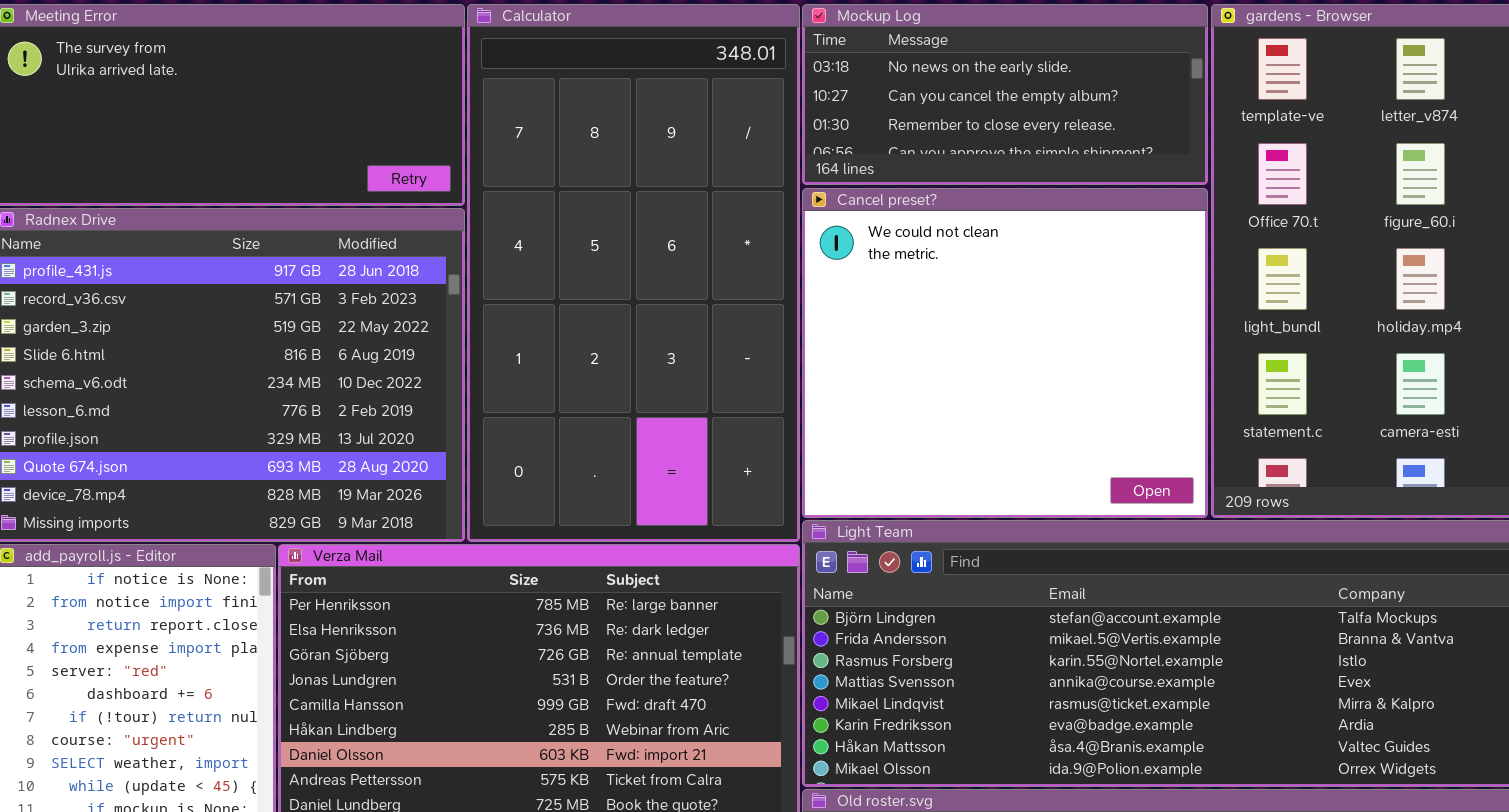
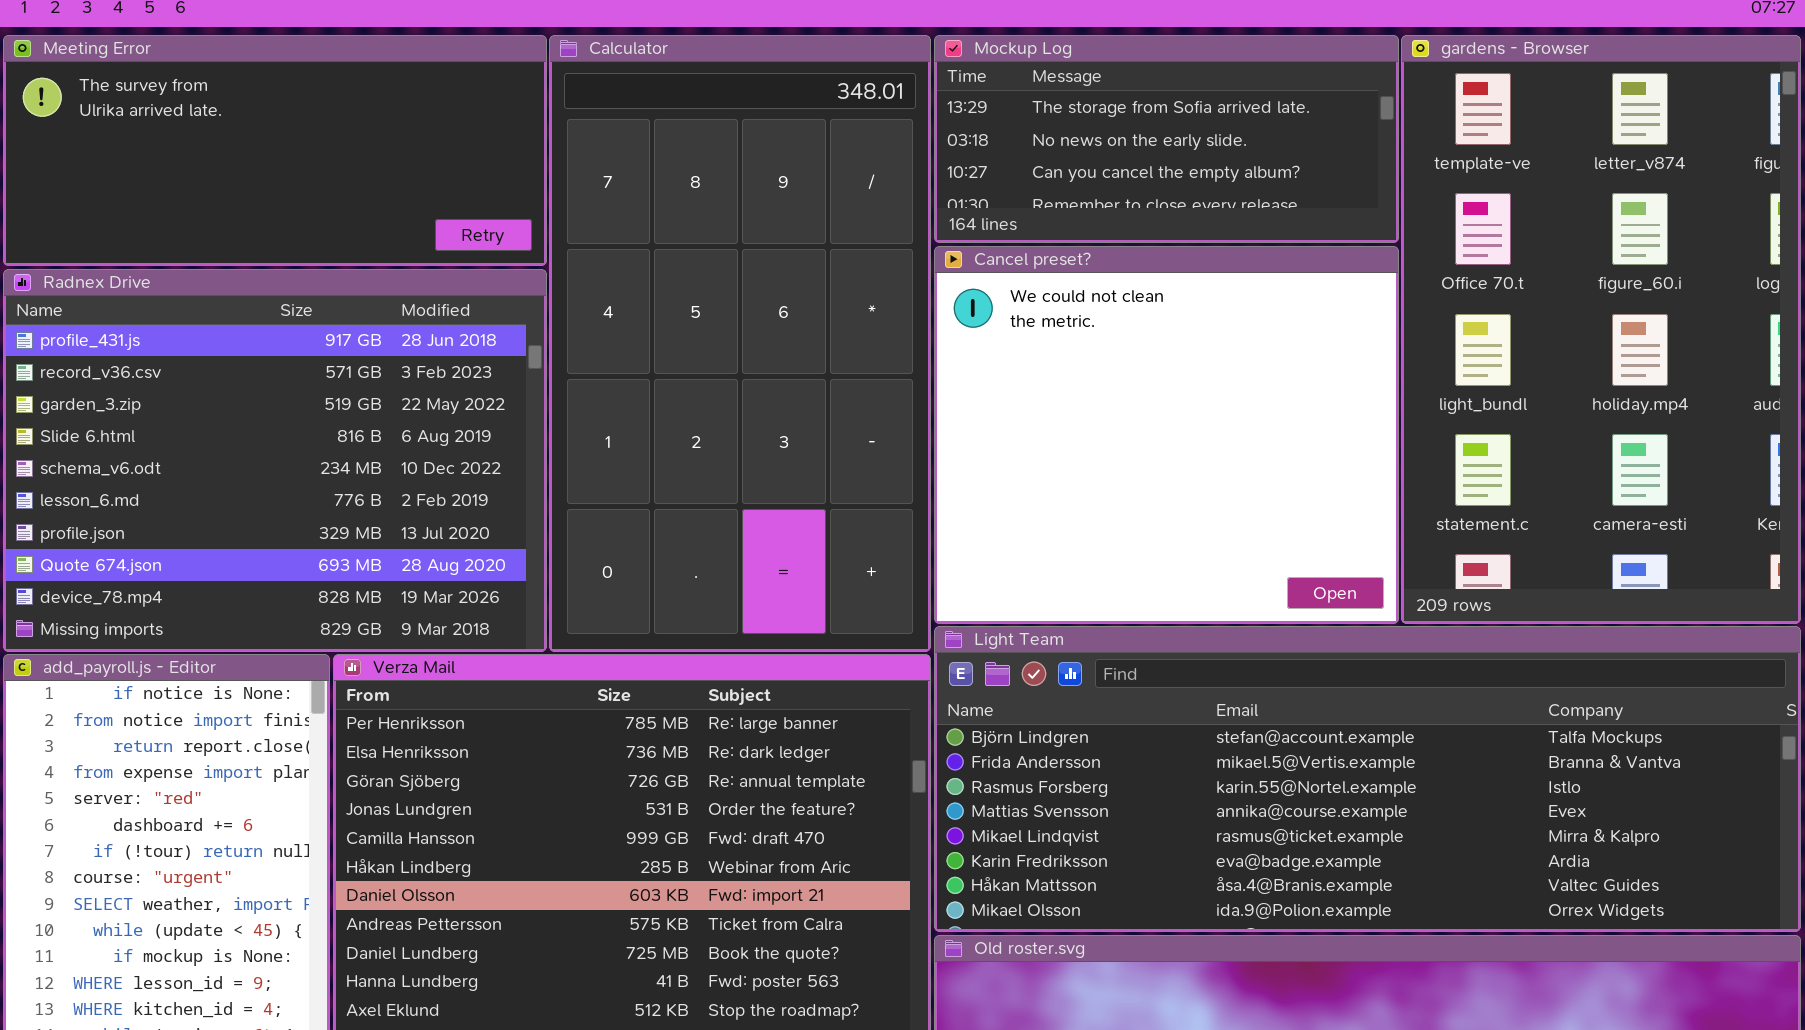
Mockup Log: [802,4,1208,185] -> [934,35,1399,243], scrolled up 1 row

